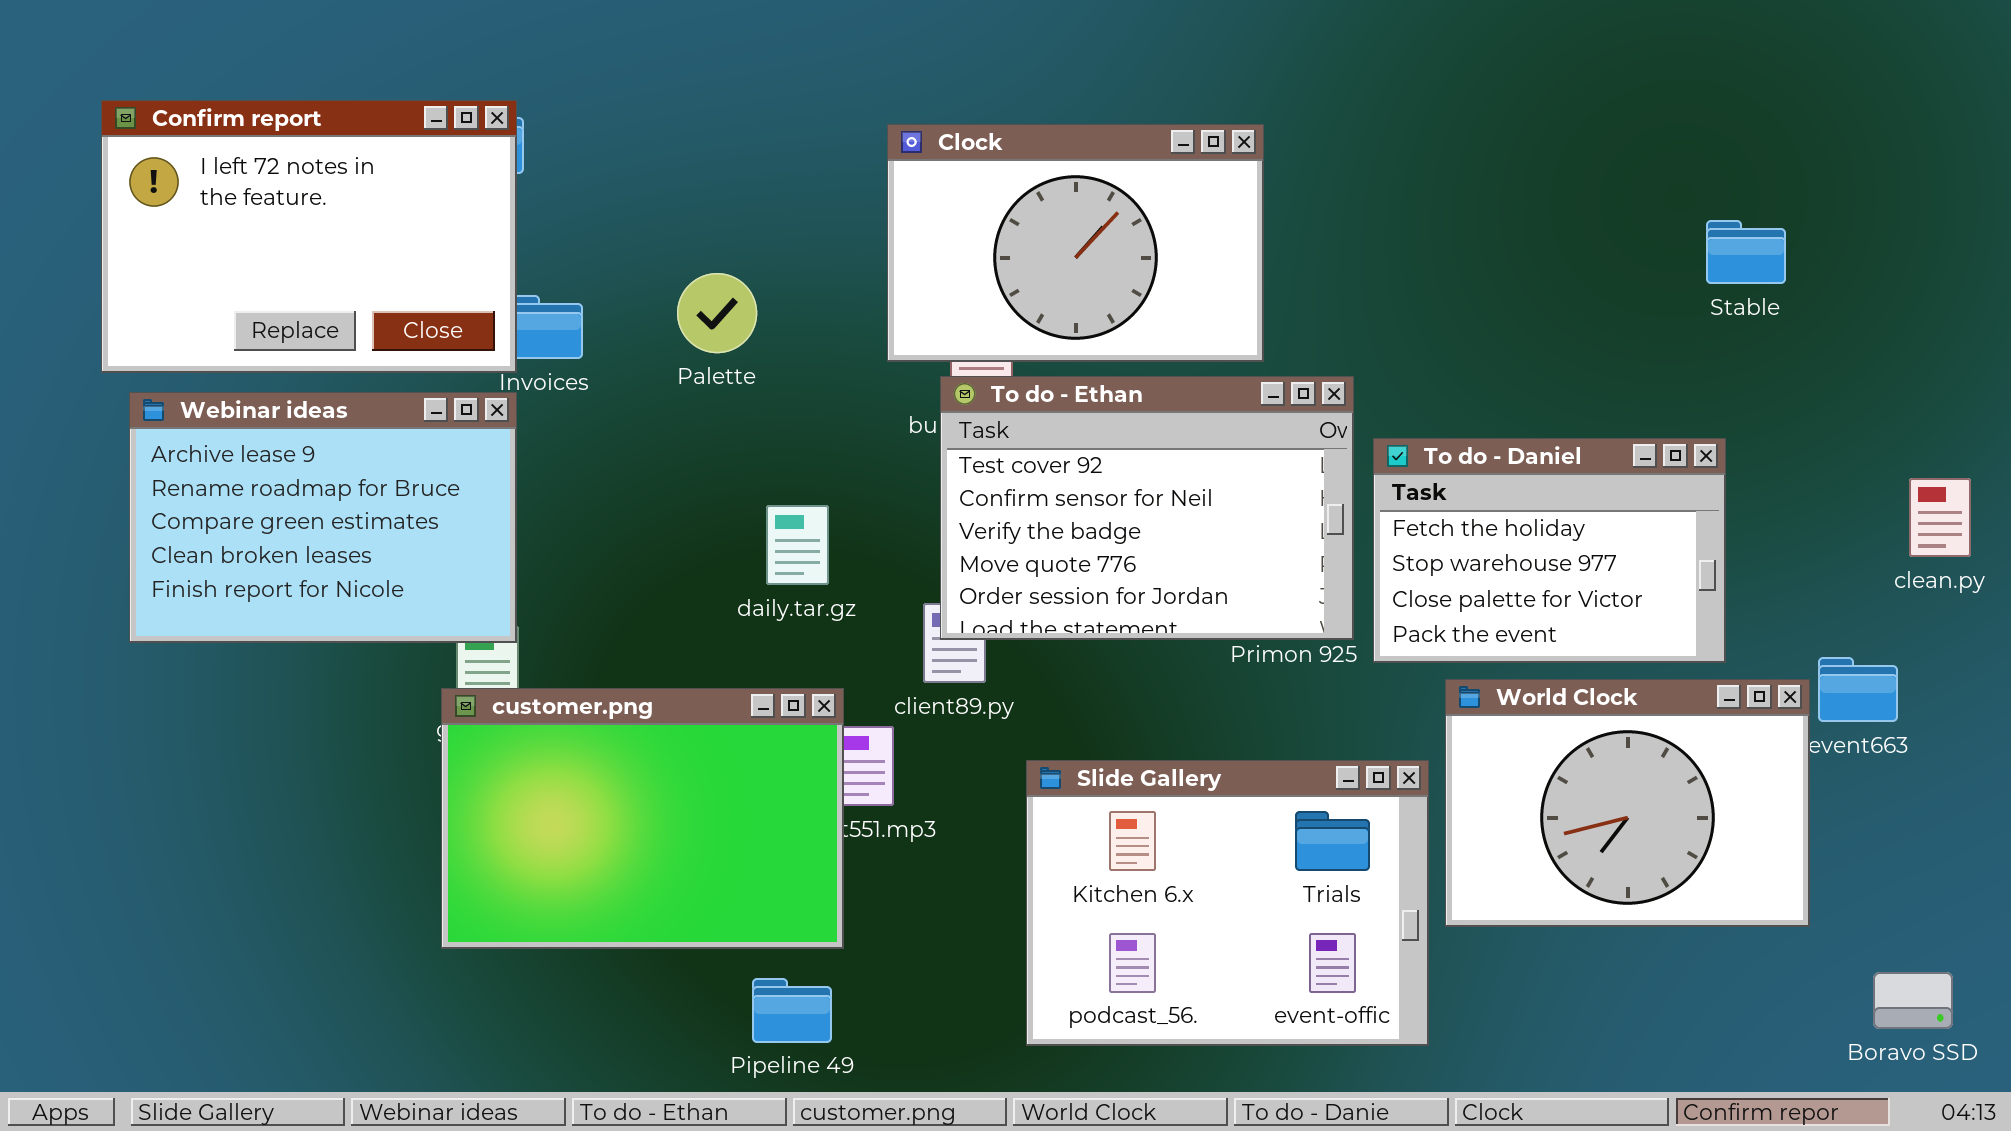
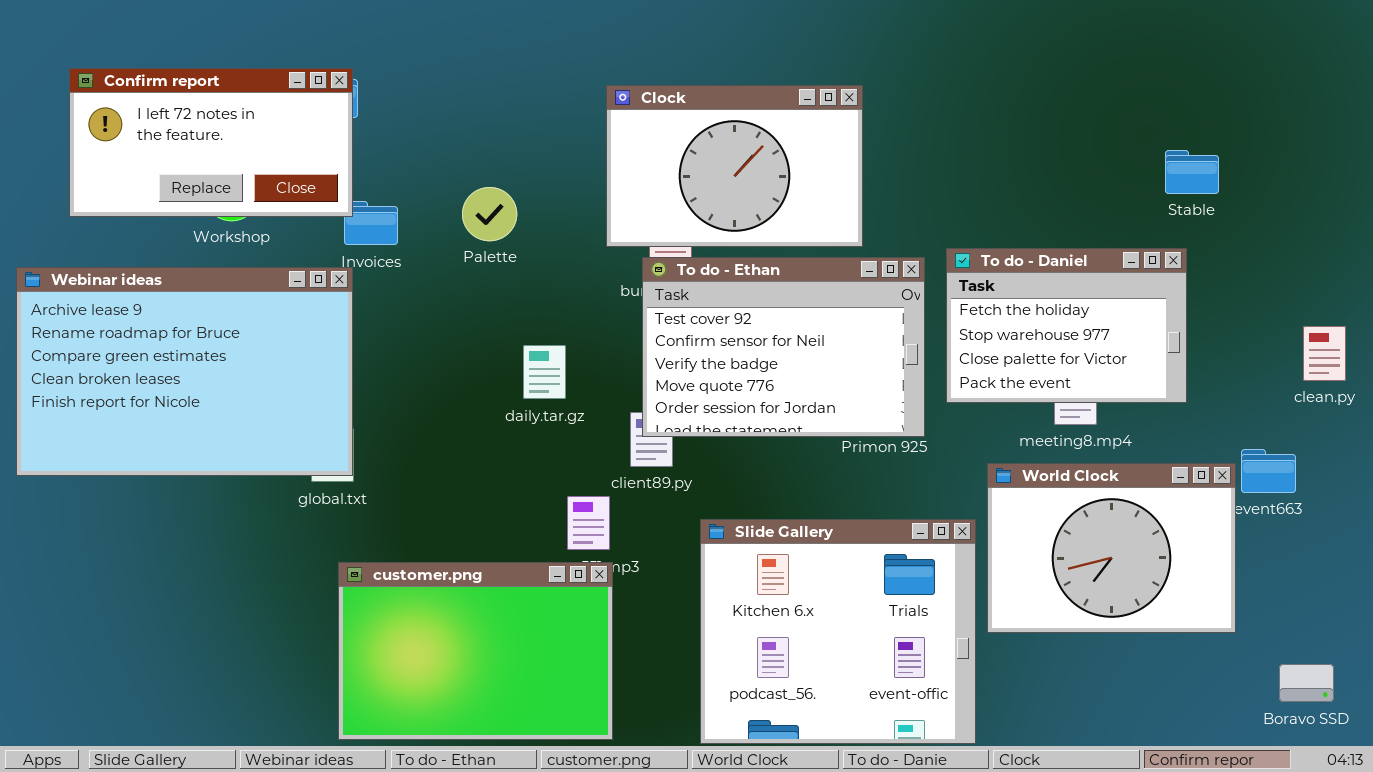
Confirm report: [101,100,517,373] -> [69,68,353,217], resized
Webinar ideas: [129,392,517,643] -> [16,267,353,476], resized
To do - Daniel: [1373,438,1726,663] -> [946,248,1187,403], moved
customer.png: [441,688,844,949] -> [338,562,613,740], moved
Slide Gallery: [1026,760,1429,1046] -> [700,519,976,744], resized

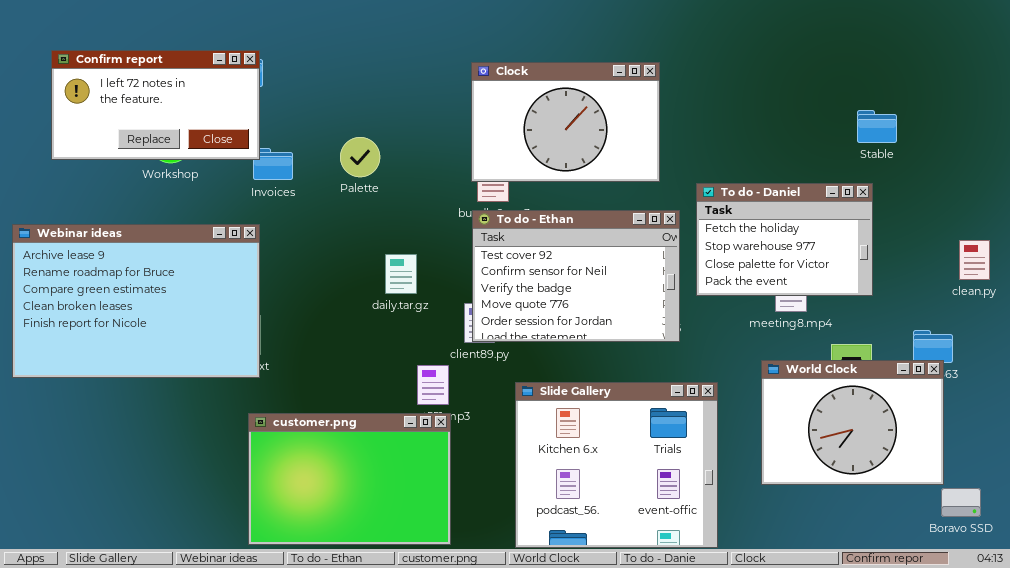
Clock: [606,85,863,247] -> [471,62,660,182], moved
To do - Ethan: [642,257,925,437] -> [472,210,680,342], moved
Webinar ideas: [16,267,353,476] -> [12,224,260,378], moved
World Clock: [987,463,1236,633] -> [761,360,944,485], moved

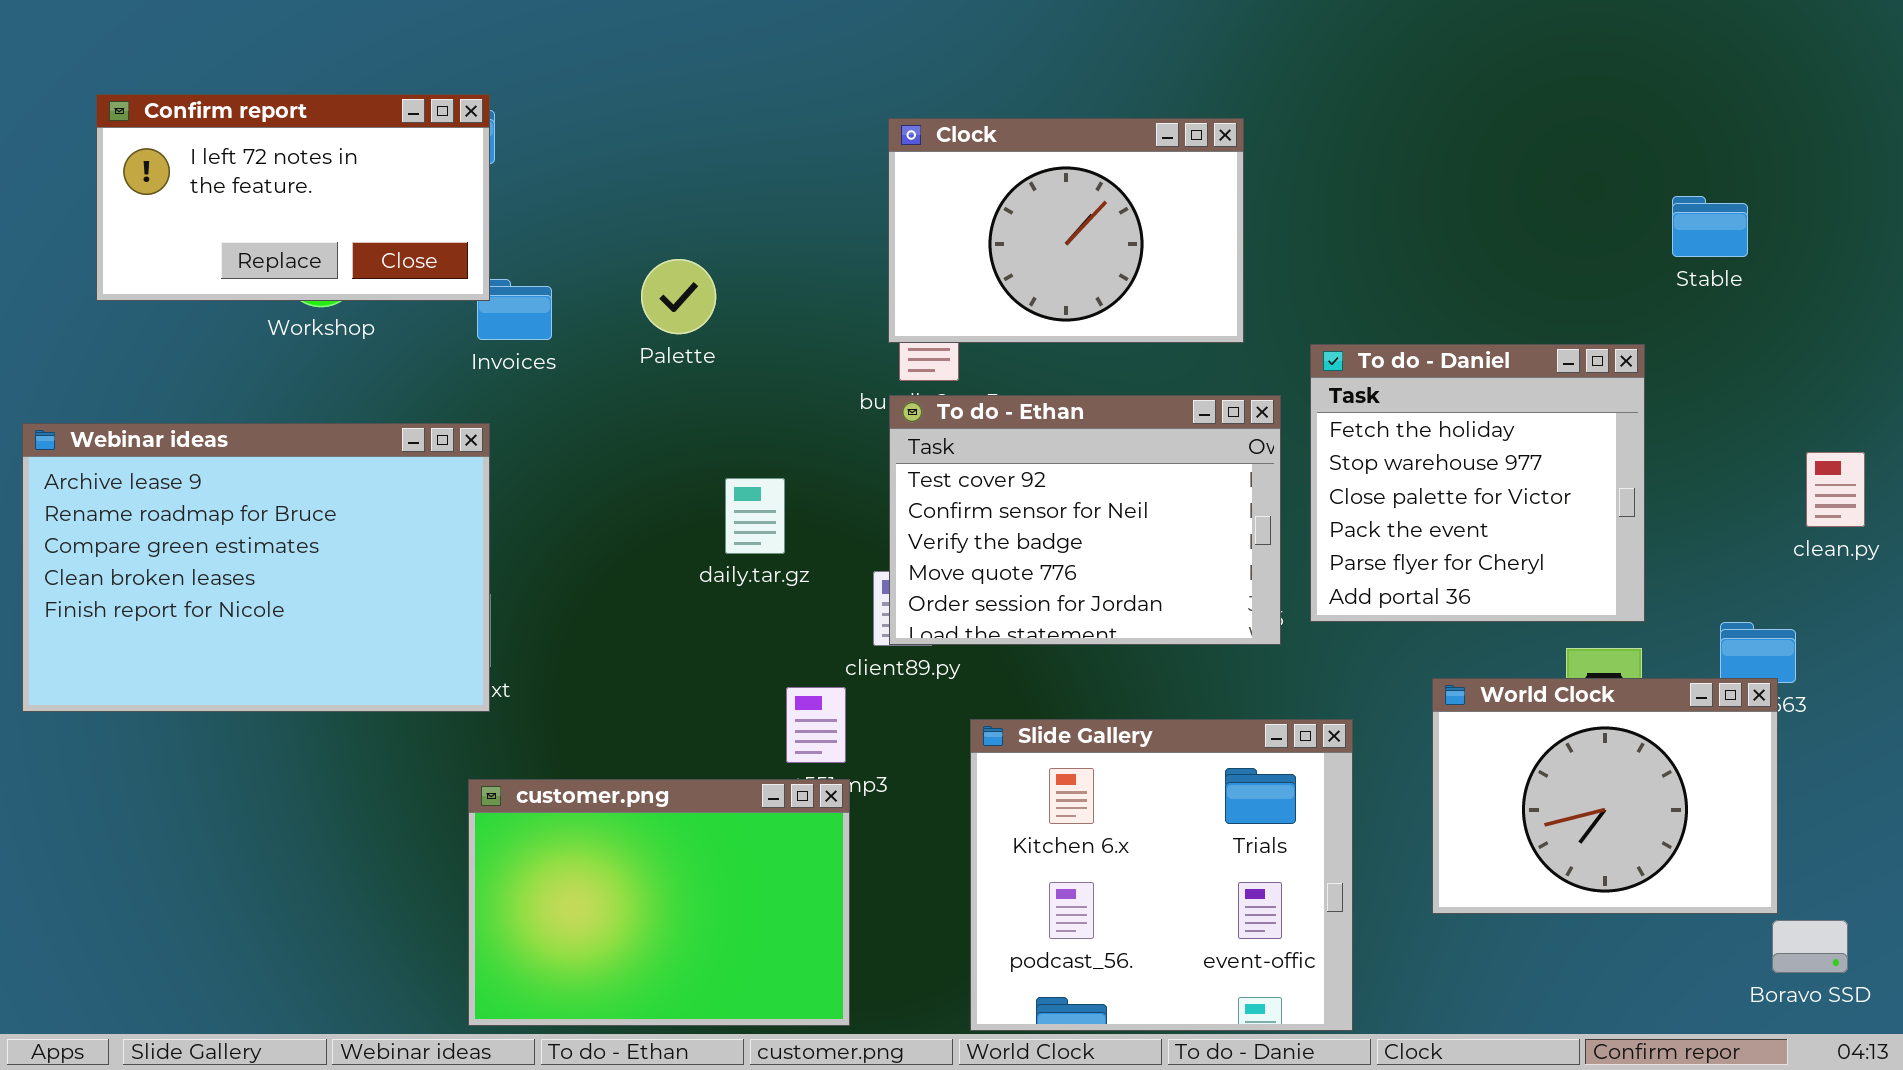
Stable: [857,110,897,143] -> [1672,196,1748,257], moved
To do - Daniel: [696,183,873,296] -> [1310,344,1645,622], resized

